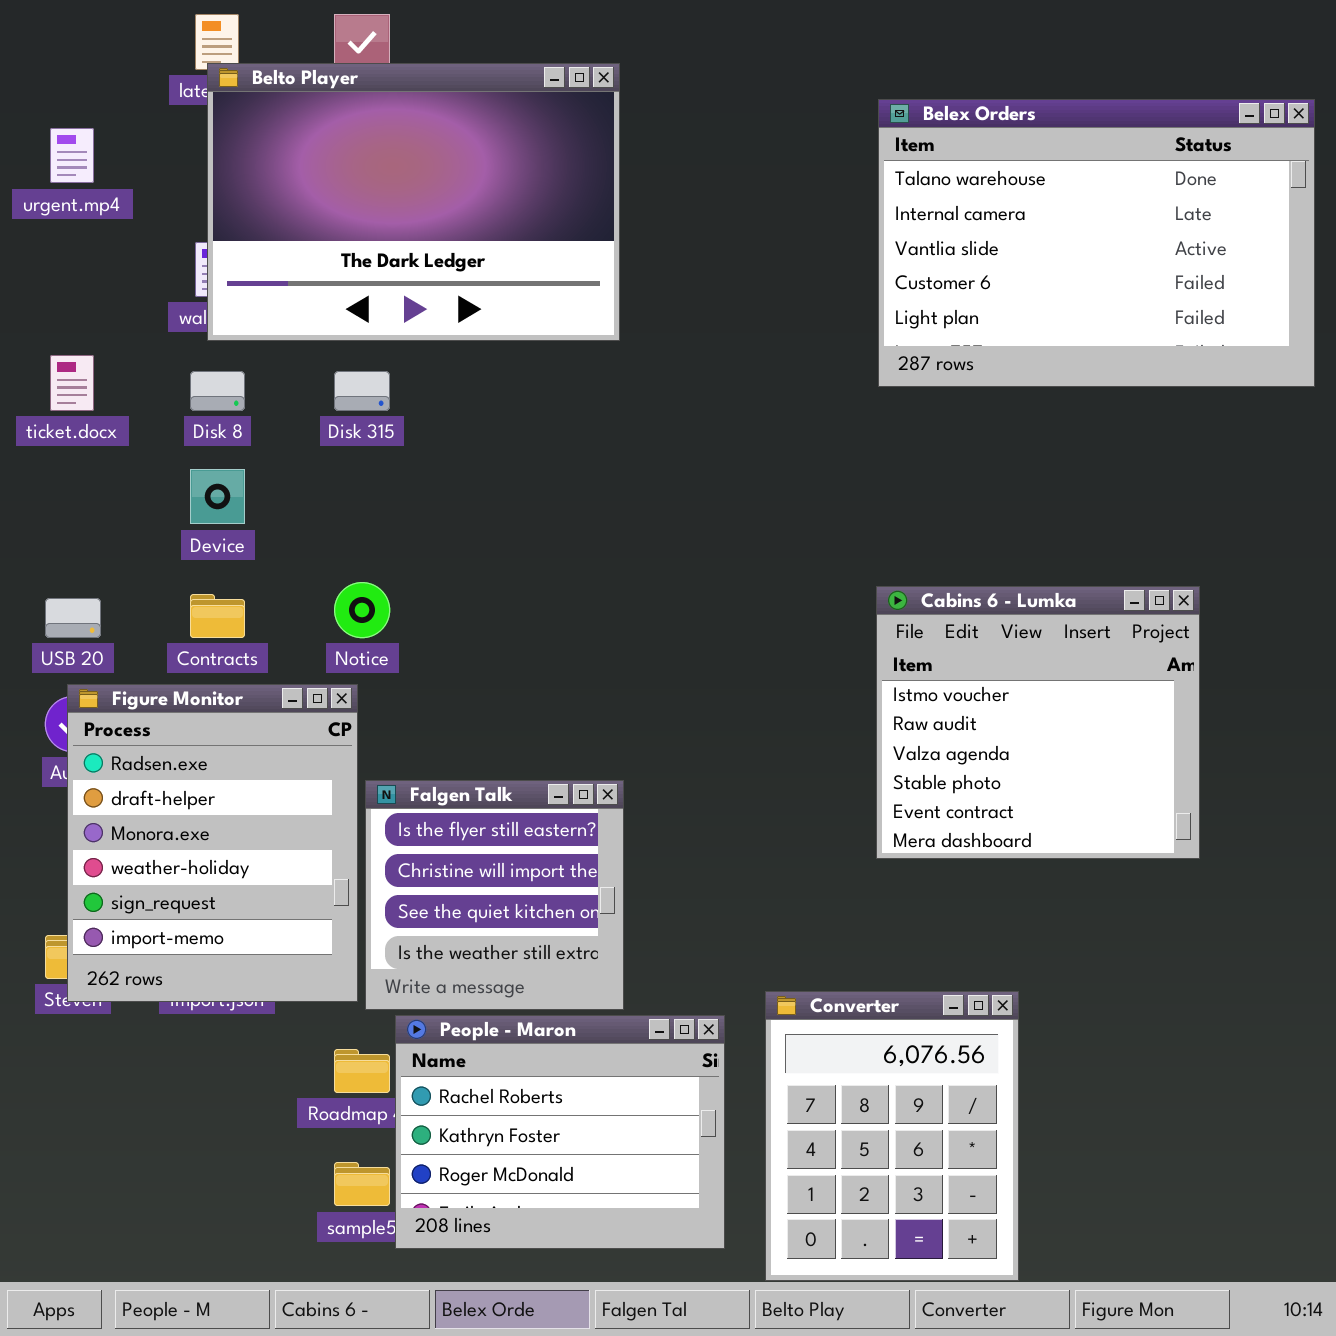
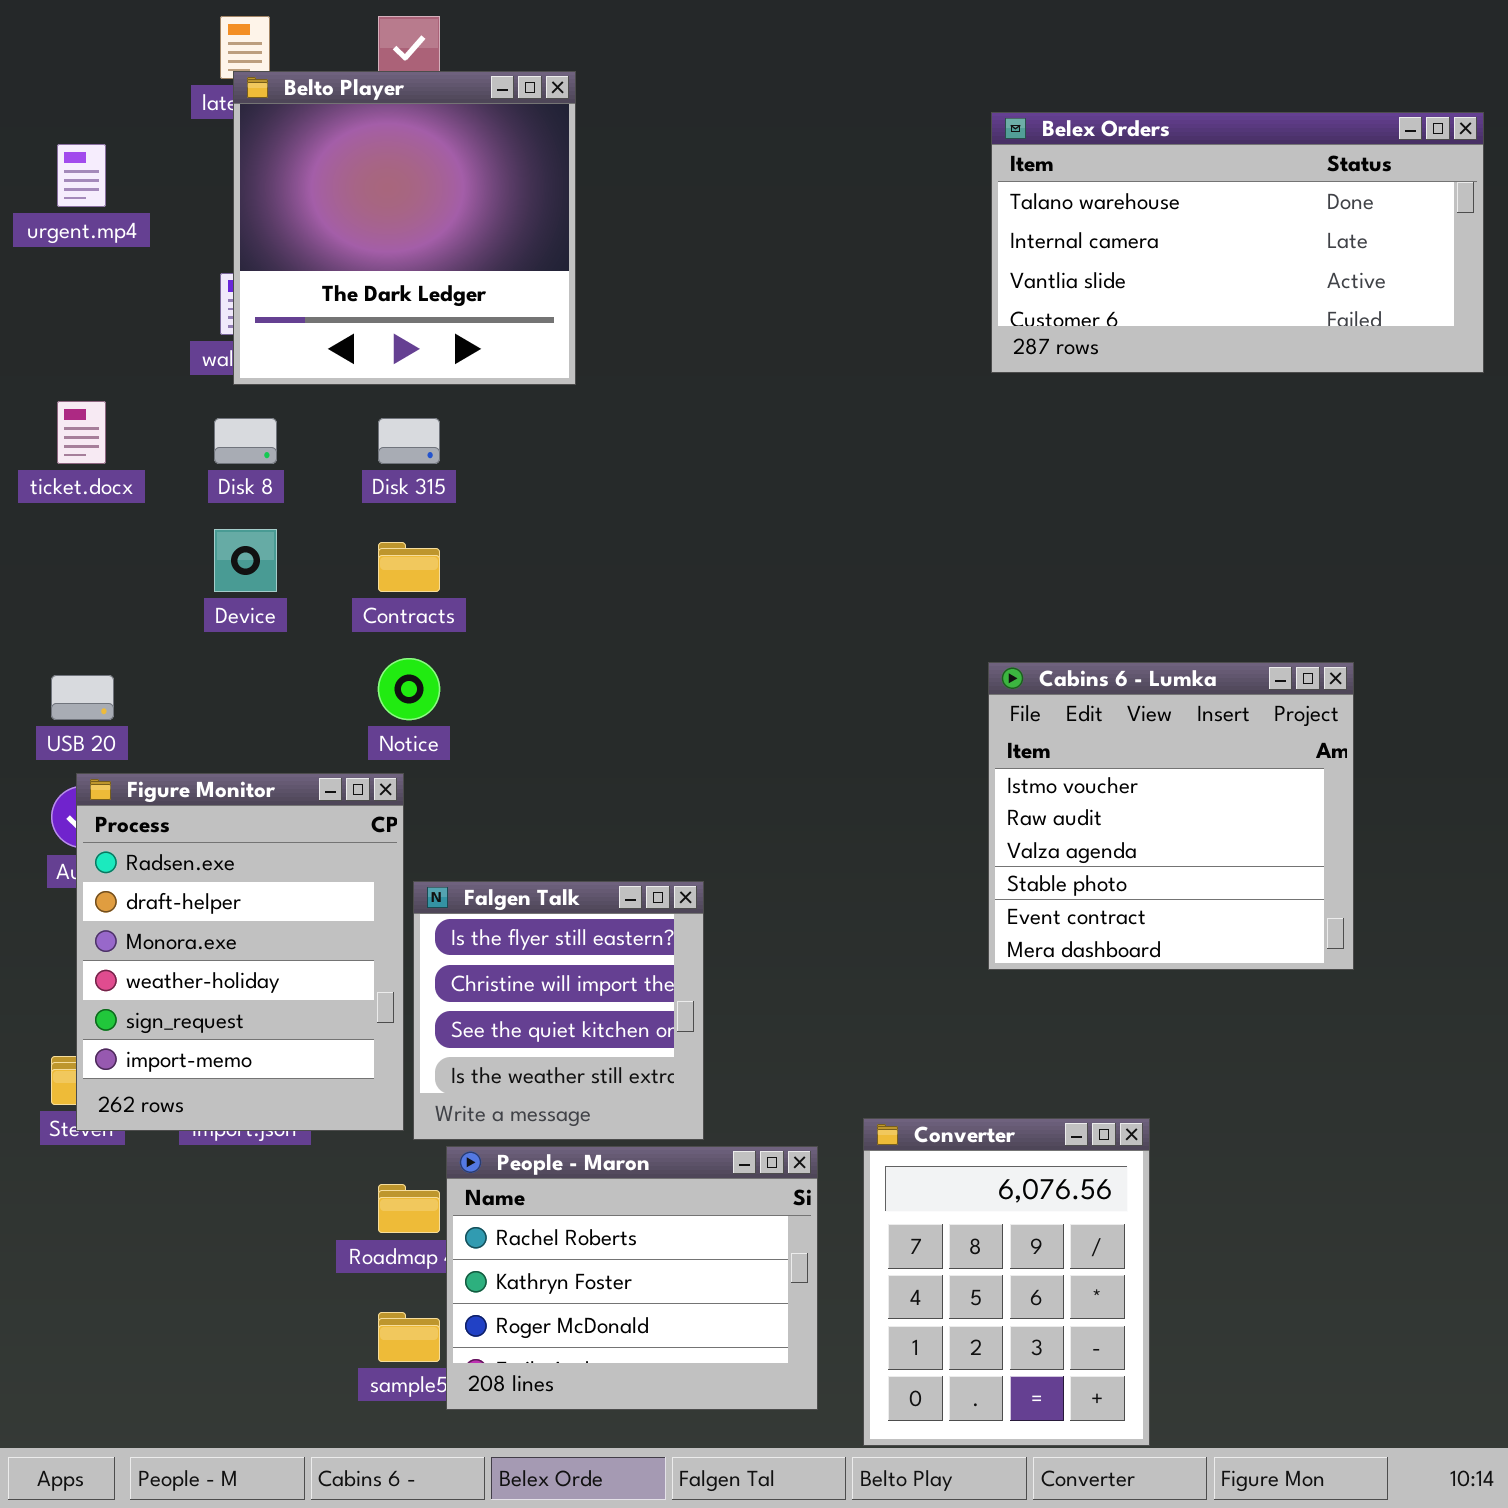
Belto Player: [207,63,620,341] -> [233,71,576,385], resized
Belex Orders: [878,99,1315,387] -> [991,112,1484,373], resized
Contracts: [190,594,245,638] -> [378,542,440,592], moved

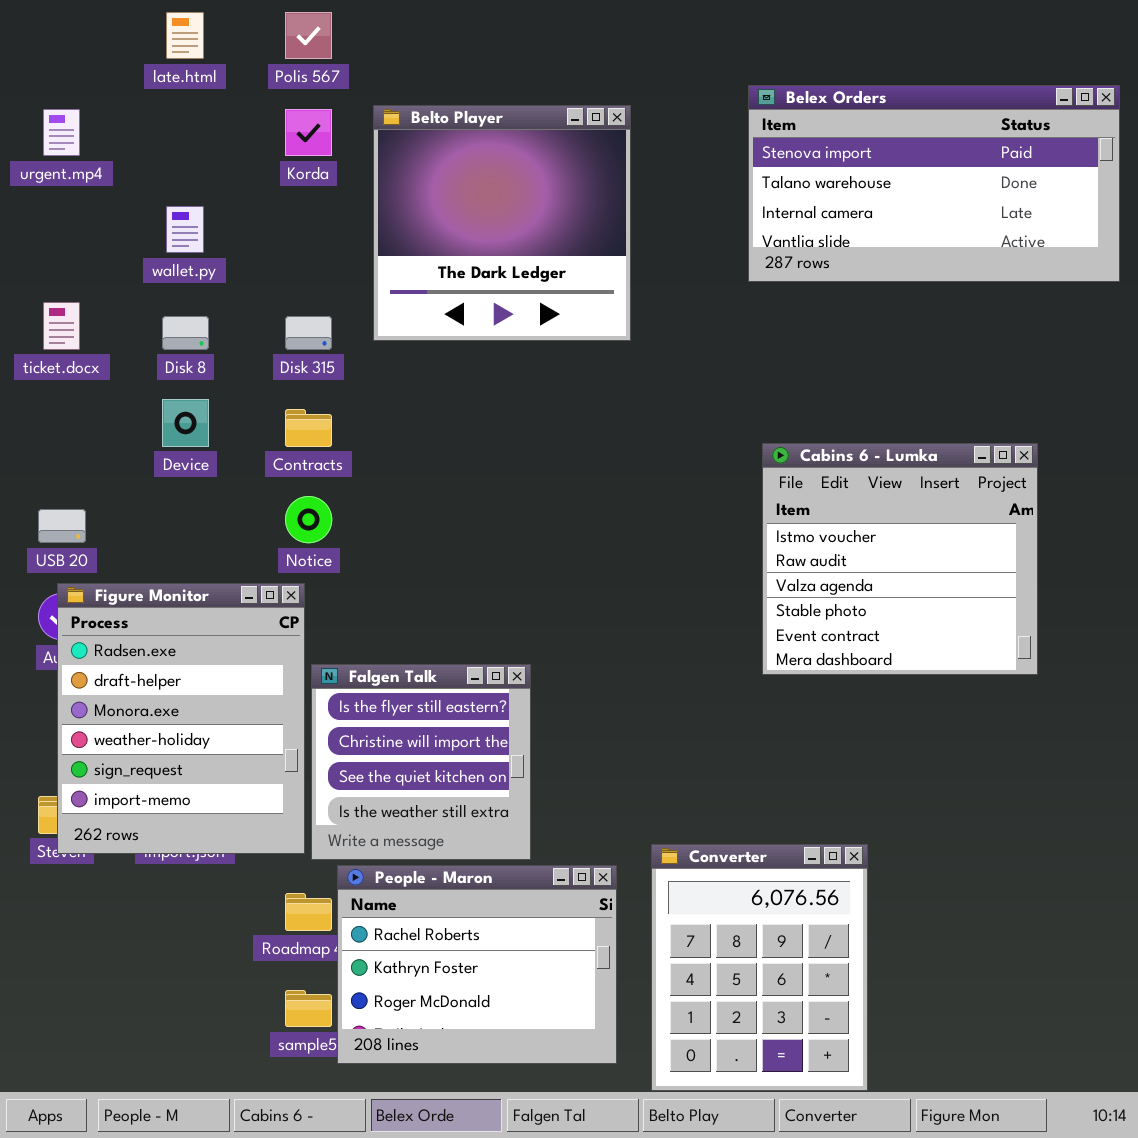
Belto Player: [233,71,576,385] -> [373,105,631,341], moved
Belex Orders: [991,112,1484,373] -> [748,85,1120,282], scrolled up 1 row
Cabins 6 - Lumka: [988,662,1354,970] -> [762,443,1038,675], moved

